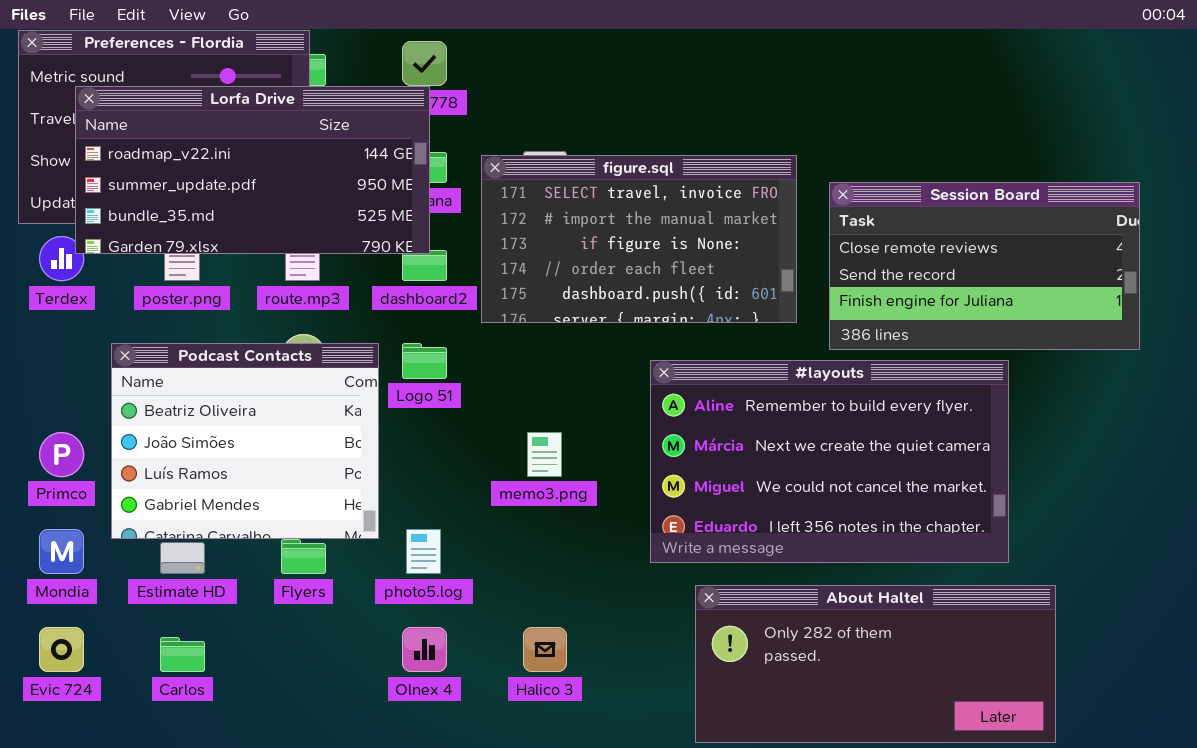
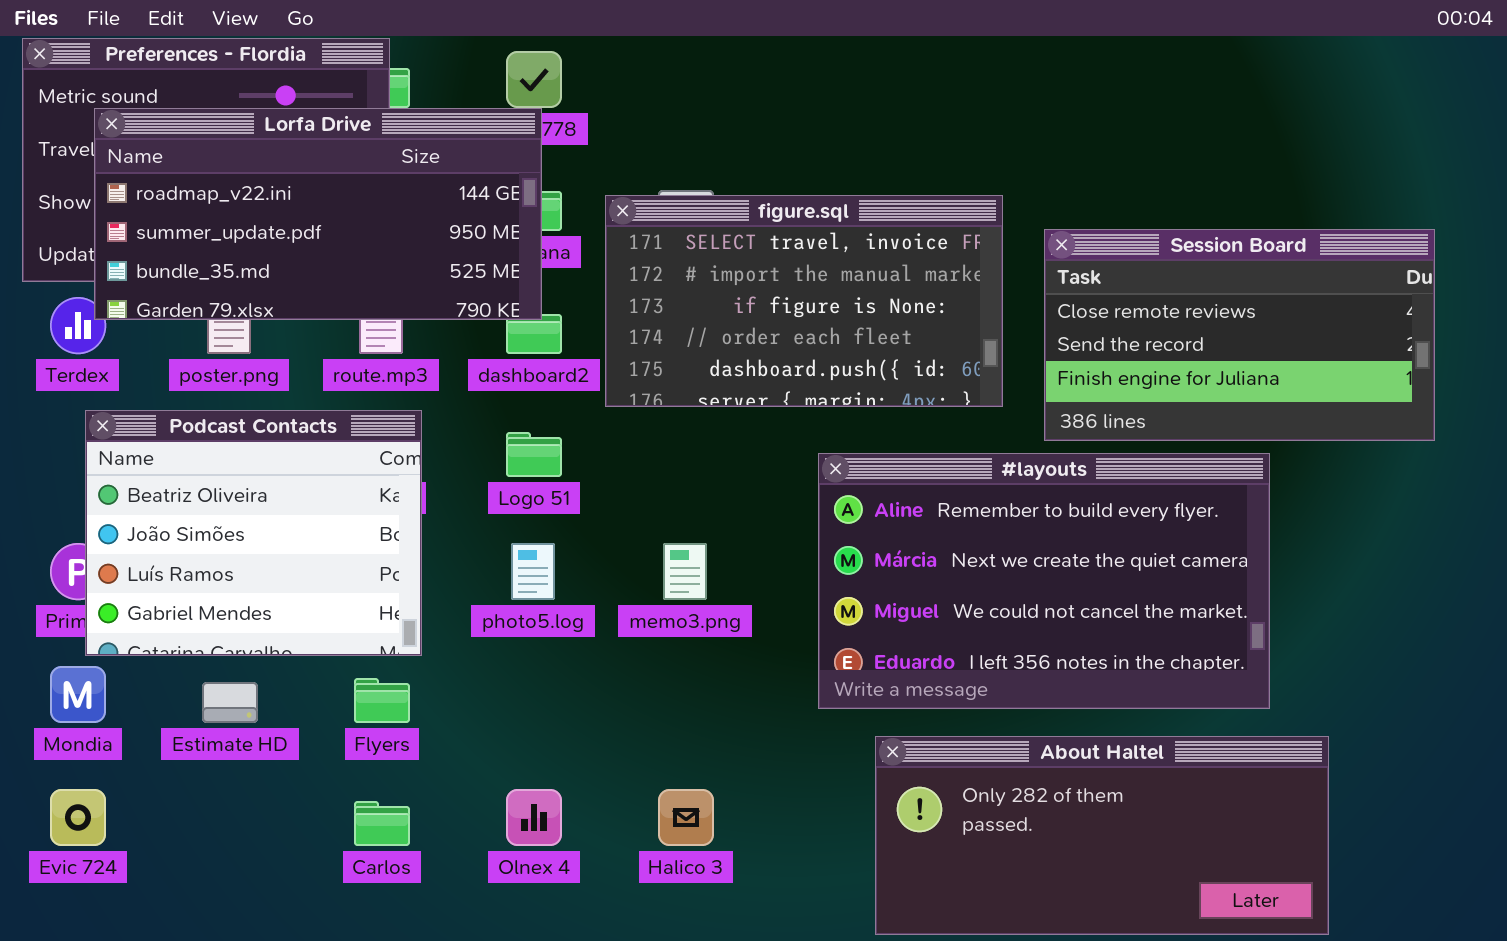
Podcast Contacts: [111,343,379,539] -> [85,410,422,656], moved
photo5.log: [406,529,441,574] -> [511,543,555,600], moved
Carlos: [160,637,205,672] -> [354,801,410,846], moved

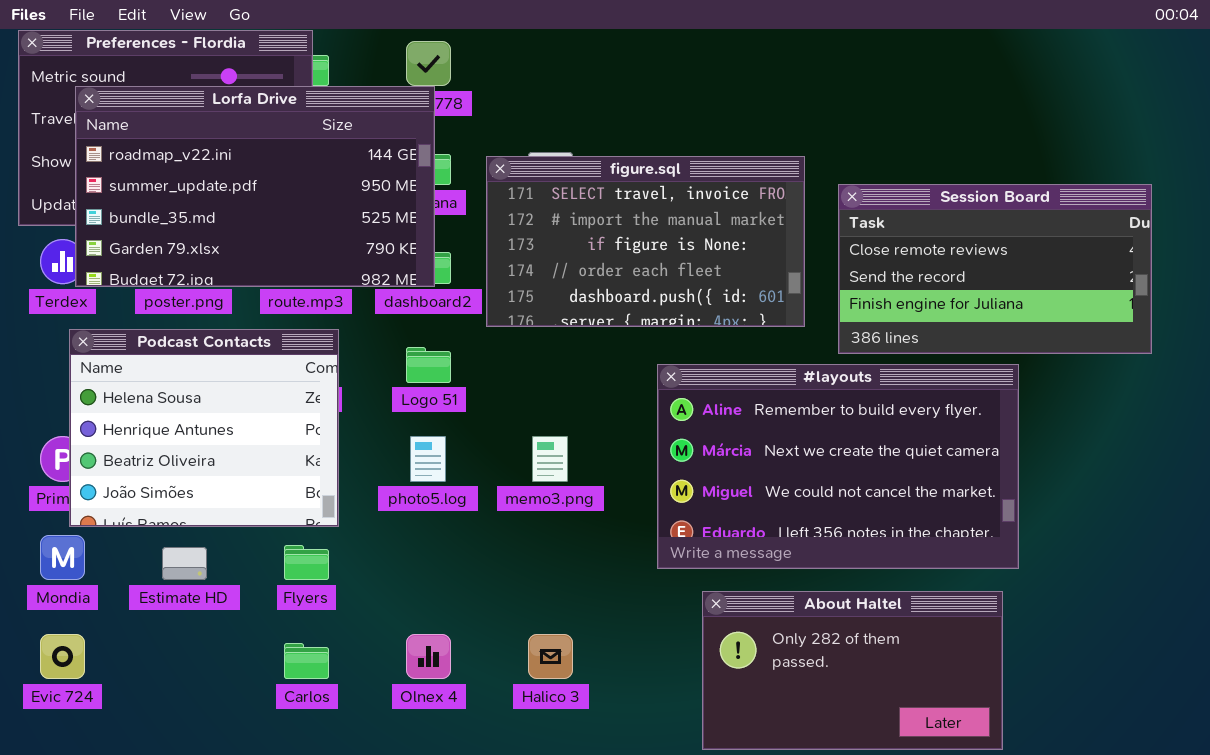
Lorfa Drive: [94,108,542,320] -> [75,86,435,287], resized
Podcast Contacts: [85,410,422,656] -> [69,329,339,527], scrolled up 2 rows
About Haltel: [875,736,1329,935] -> [702,591,1003,750], resized

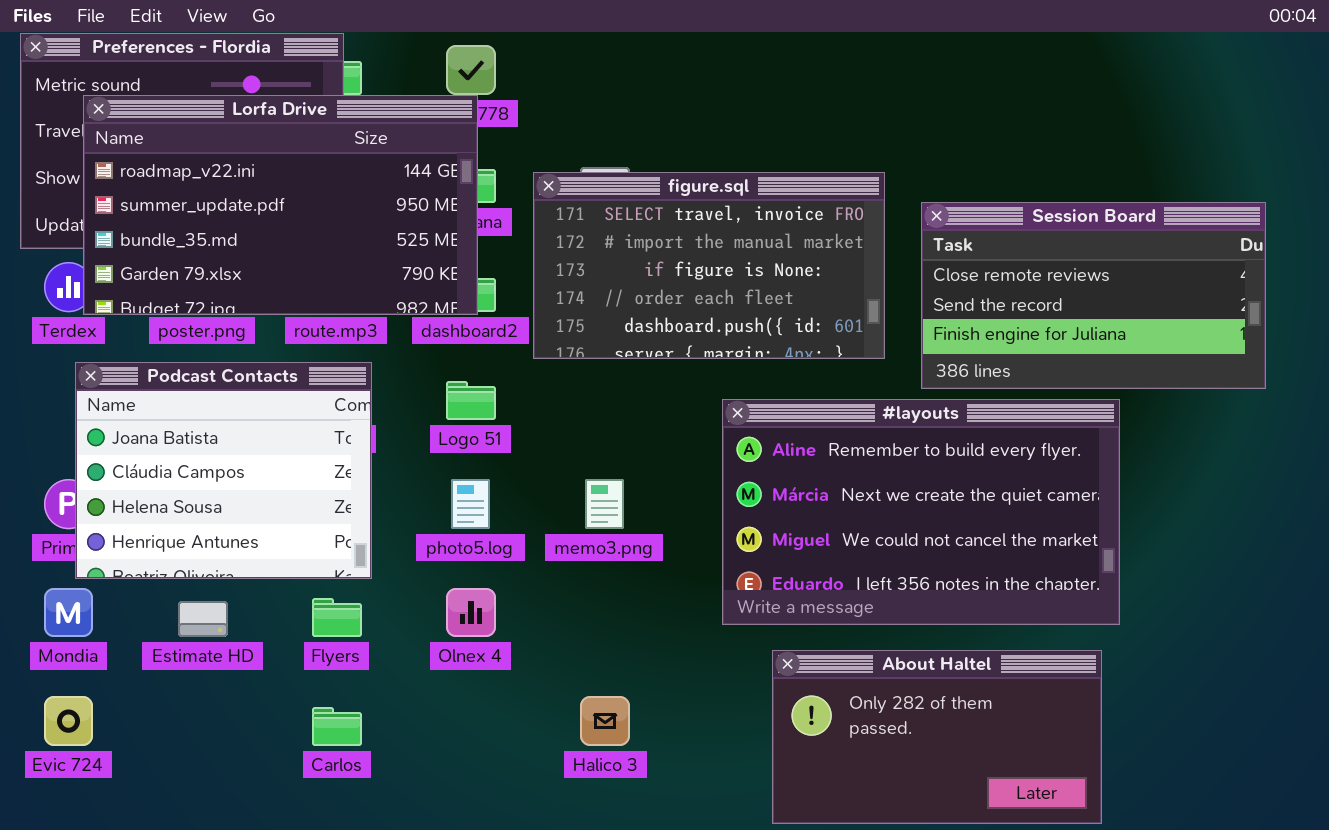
Podcast Contacts: [69,329,339,527] -> [75,362,372,579], scrolled up 2 rows
Olnex 4: [406,634,451,679] -> [446,588,496,637], moved

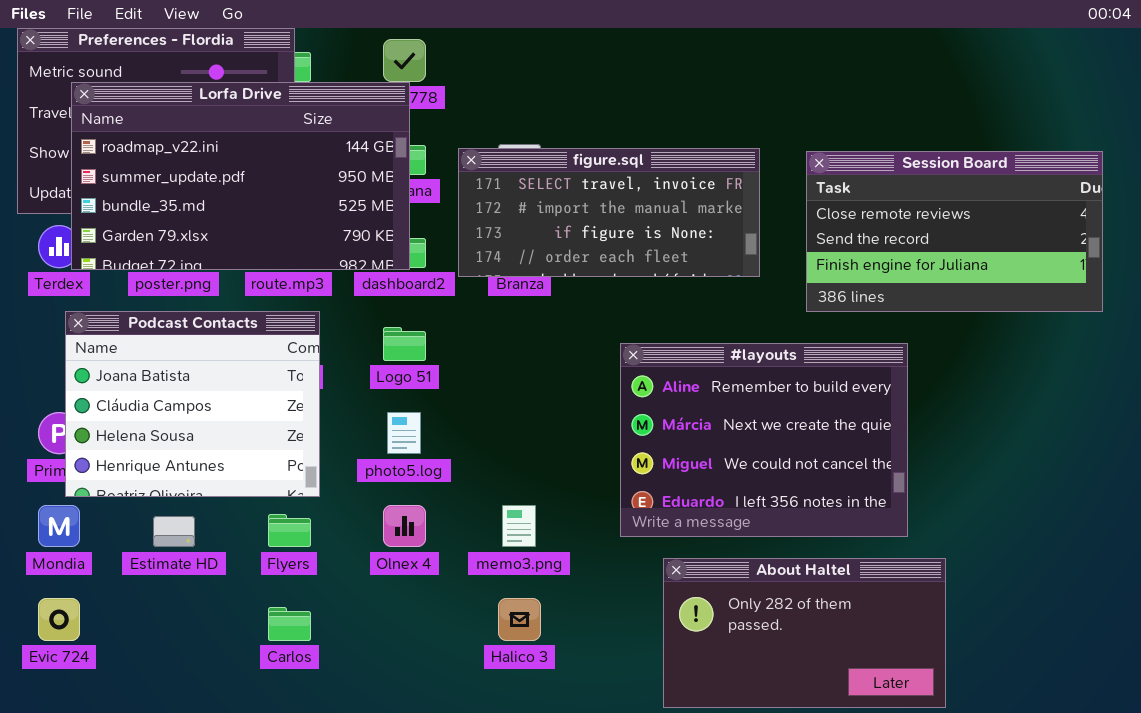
figure.sql: [533,172,885,359] -> [458,148,760,277], resized
Session Board: [921,202,1266,389] -> [806,151,1103,312], moved
#layouts: [722,399,1120,625] -> [620,343,908,537], resized
memo3.png: [585,479,624,529] -> [502,505,536,547], moved

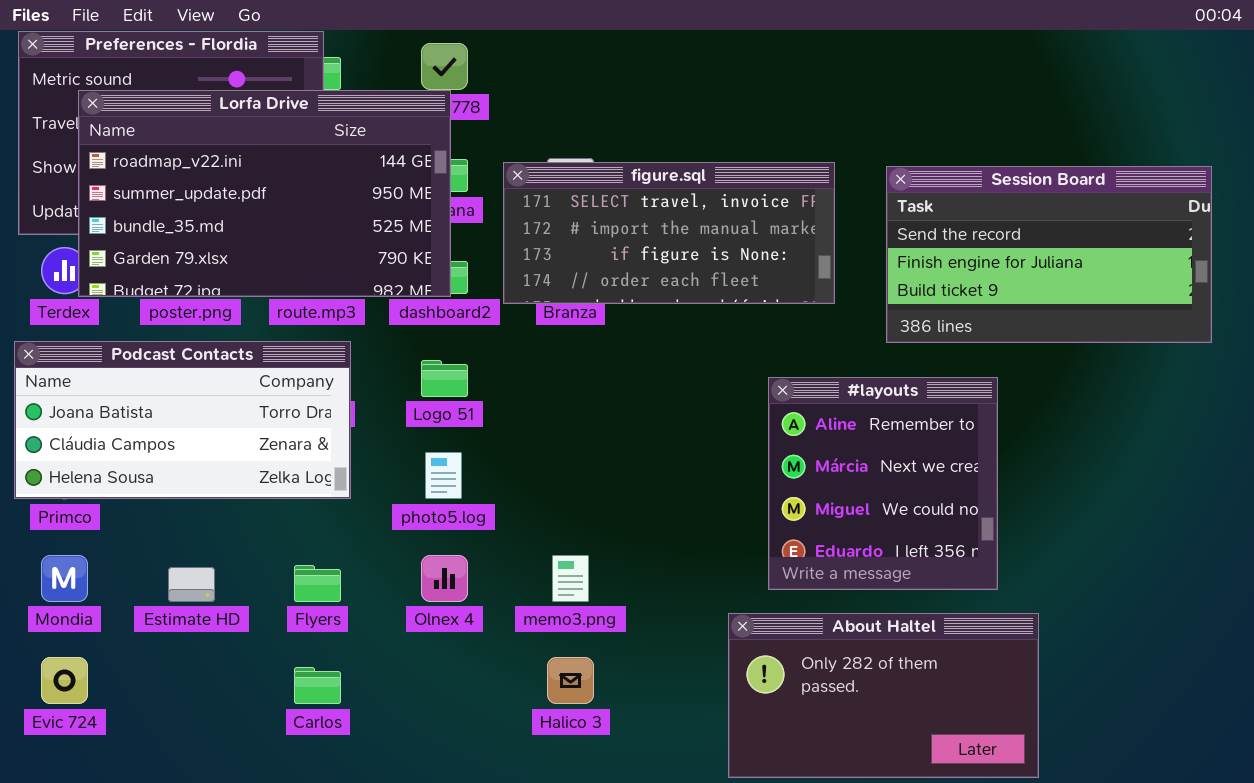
Session Board: [806,151,1103,312] -> [886,166,1212,343], scrolled down 1 row
Podcast Contacts: [65,311,320,497] -> [14,341,351,499], resized
#layouts: [620,343,908,537] -> [768,377,998,590], resized

